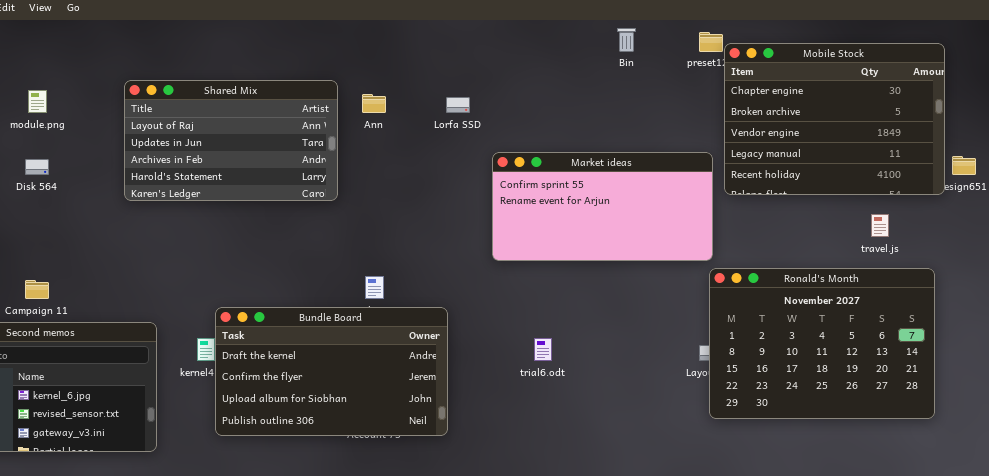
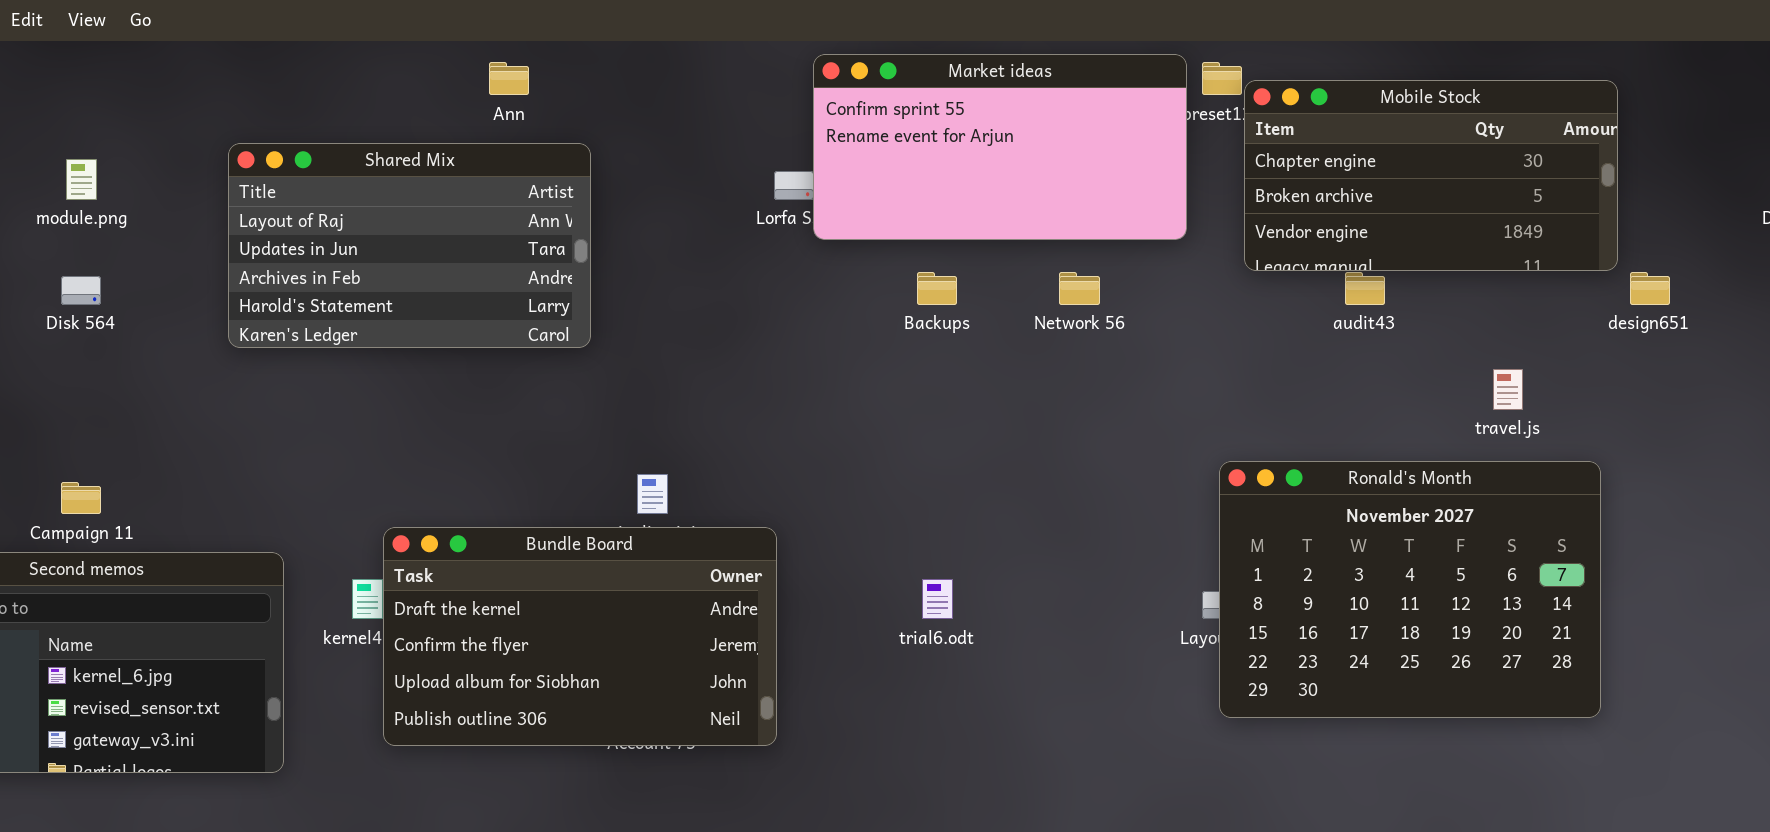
Mobile Stock: [724,43,945,195] -> [1244,80,1618,271], resized
Ann: [362,94,386,113] -> [489,62,529,95], moved
Market ideas: [492,152,713,261] -> [813,54,1187,240], moved

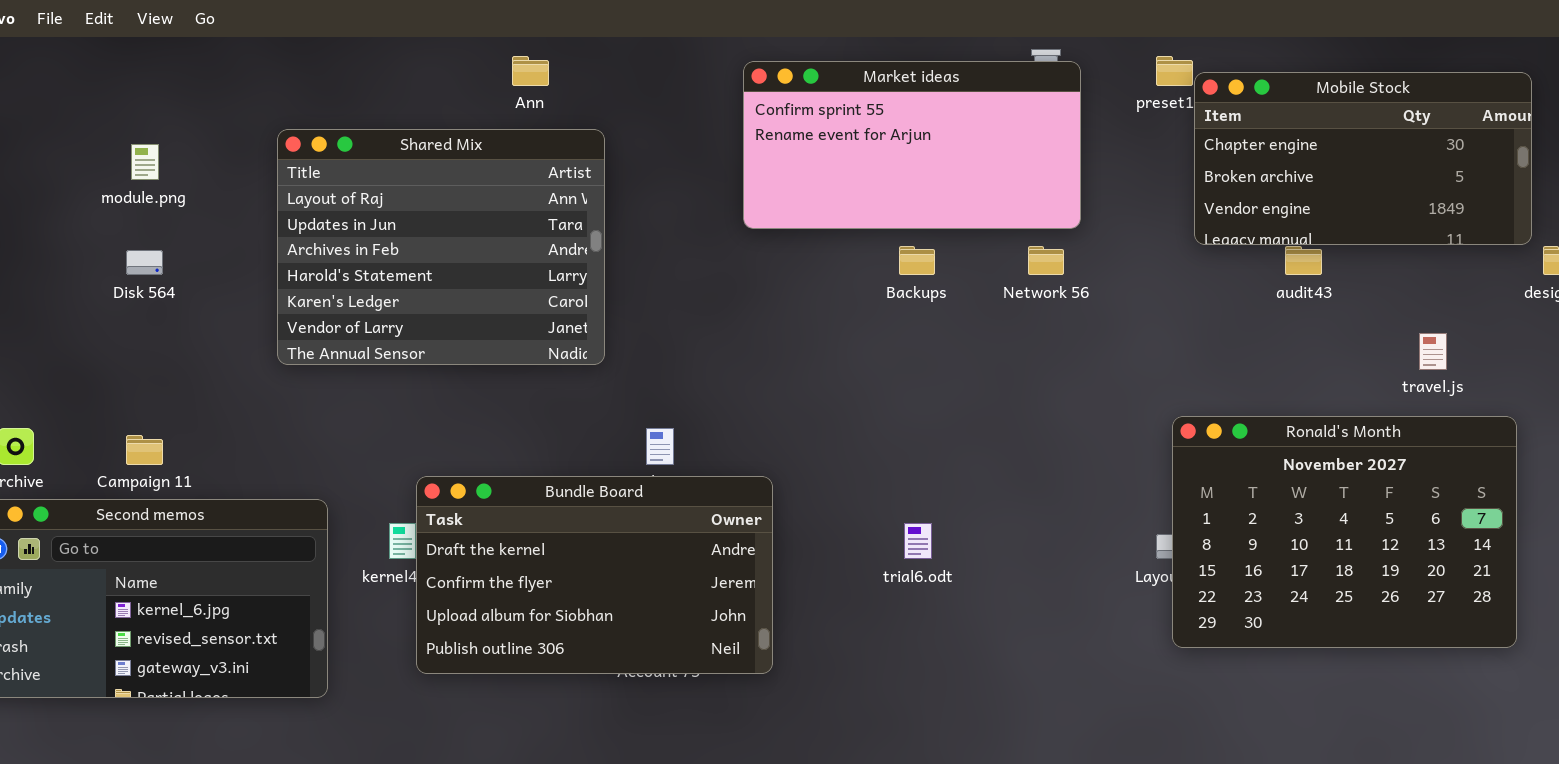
Market ideas: [813,54,1187,240] -> [743,61,1081,229], moved
Shared Mix: [228,143,591,348] -> [277,129,605,365], resized

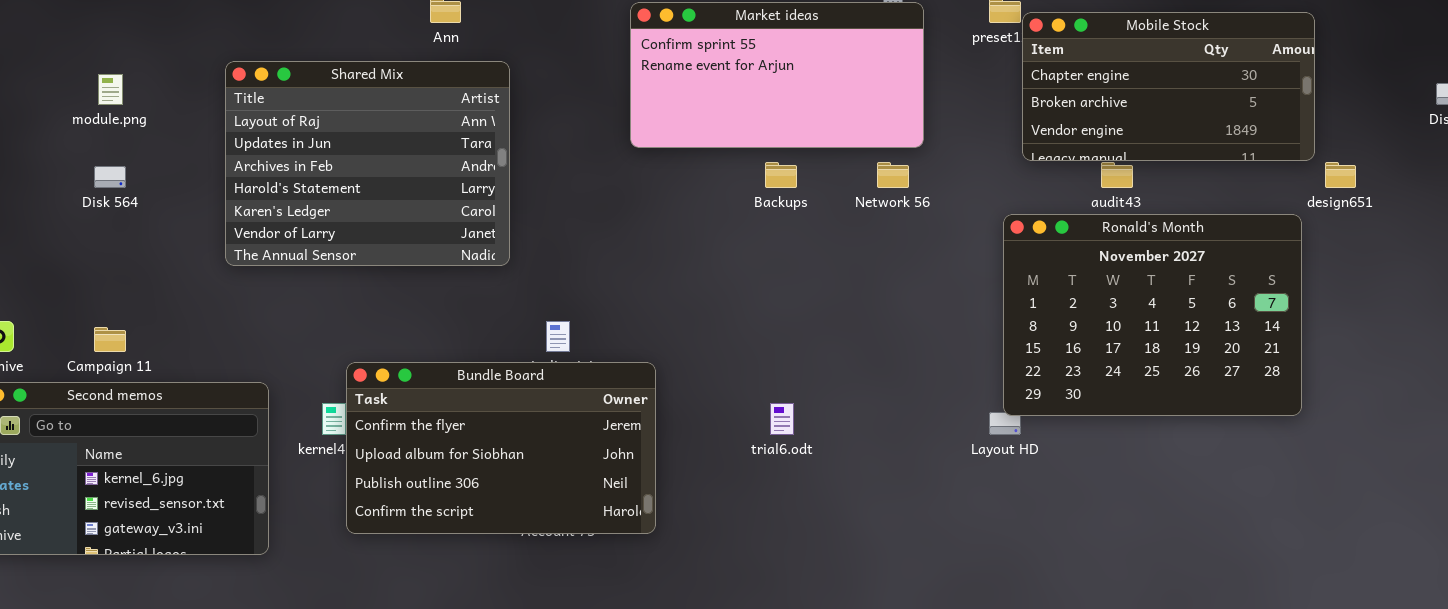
Ronald's Month: [1172,416,1517,648] -> [1003,214,1302,416], moved
Bundle Board: [416,476,773,674] -> [346,362,656,534], scrolled down 1 row

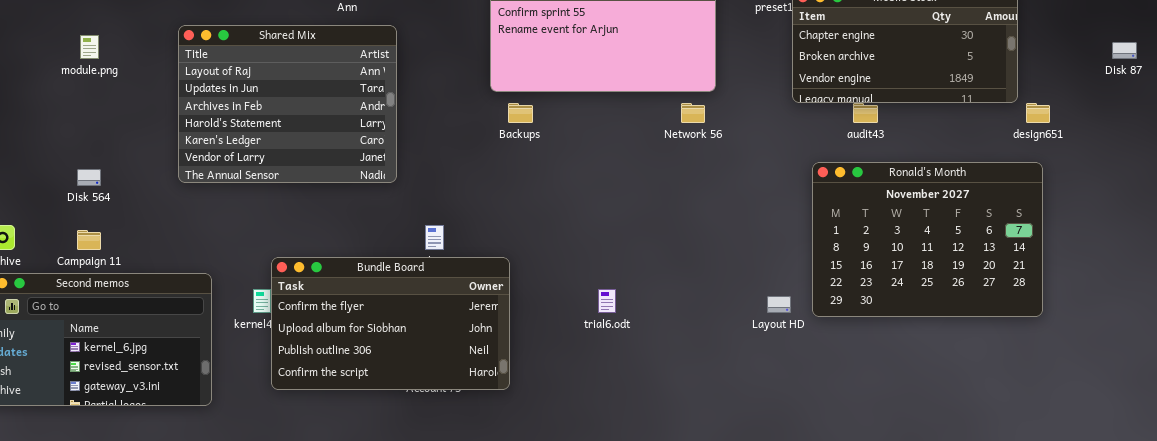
Backups: [765,162,797,188] -> [508,103,533,123], moved
Disk 564: [94,166,126,188] -> [77,169,101,186], moved
Ronald's Month: [1003,214,1302,416] -> [812,162,1043,317], moved

